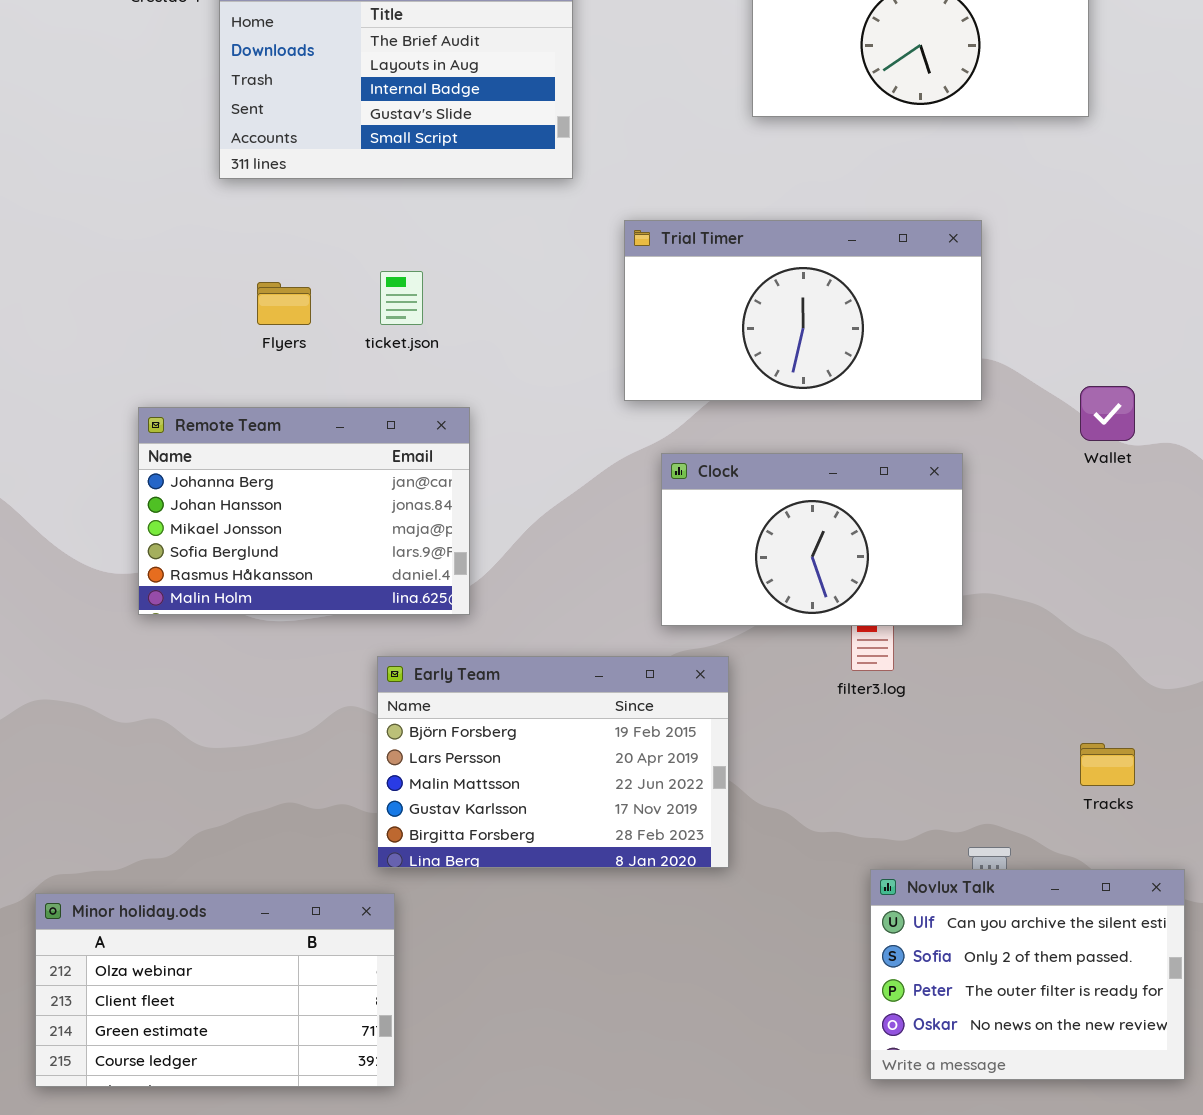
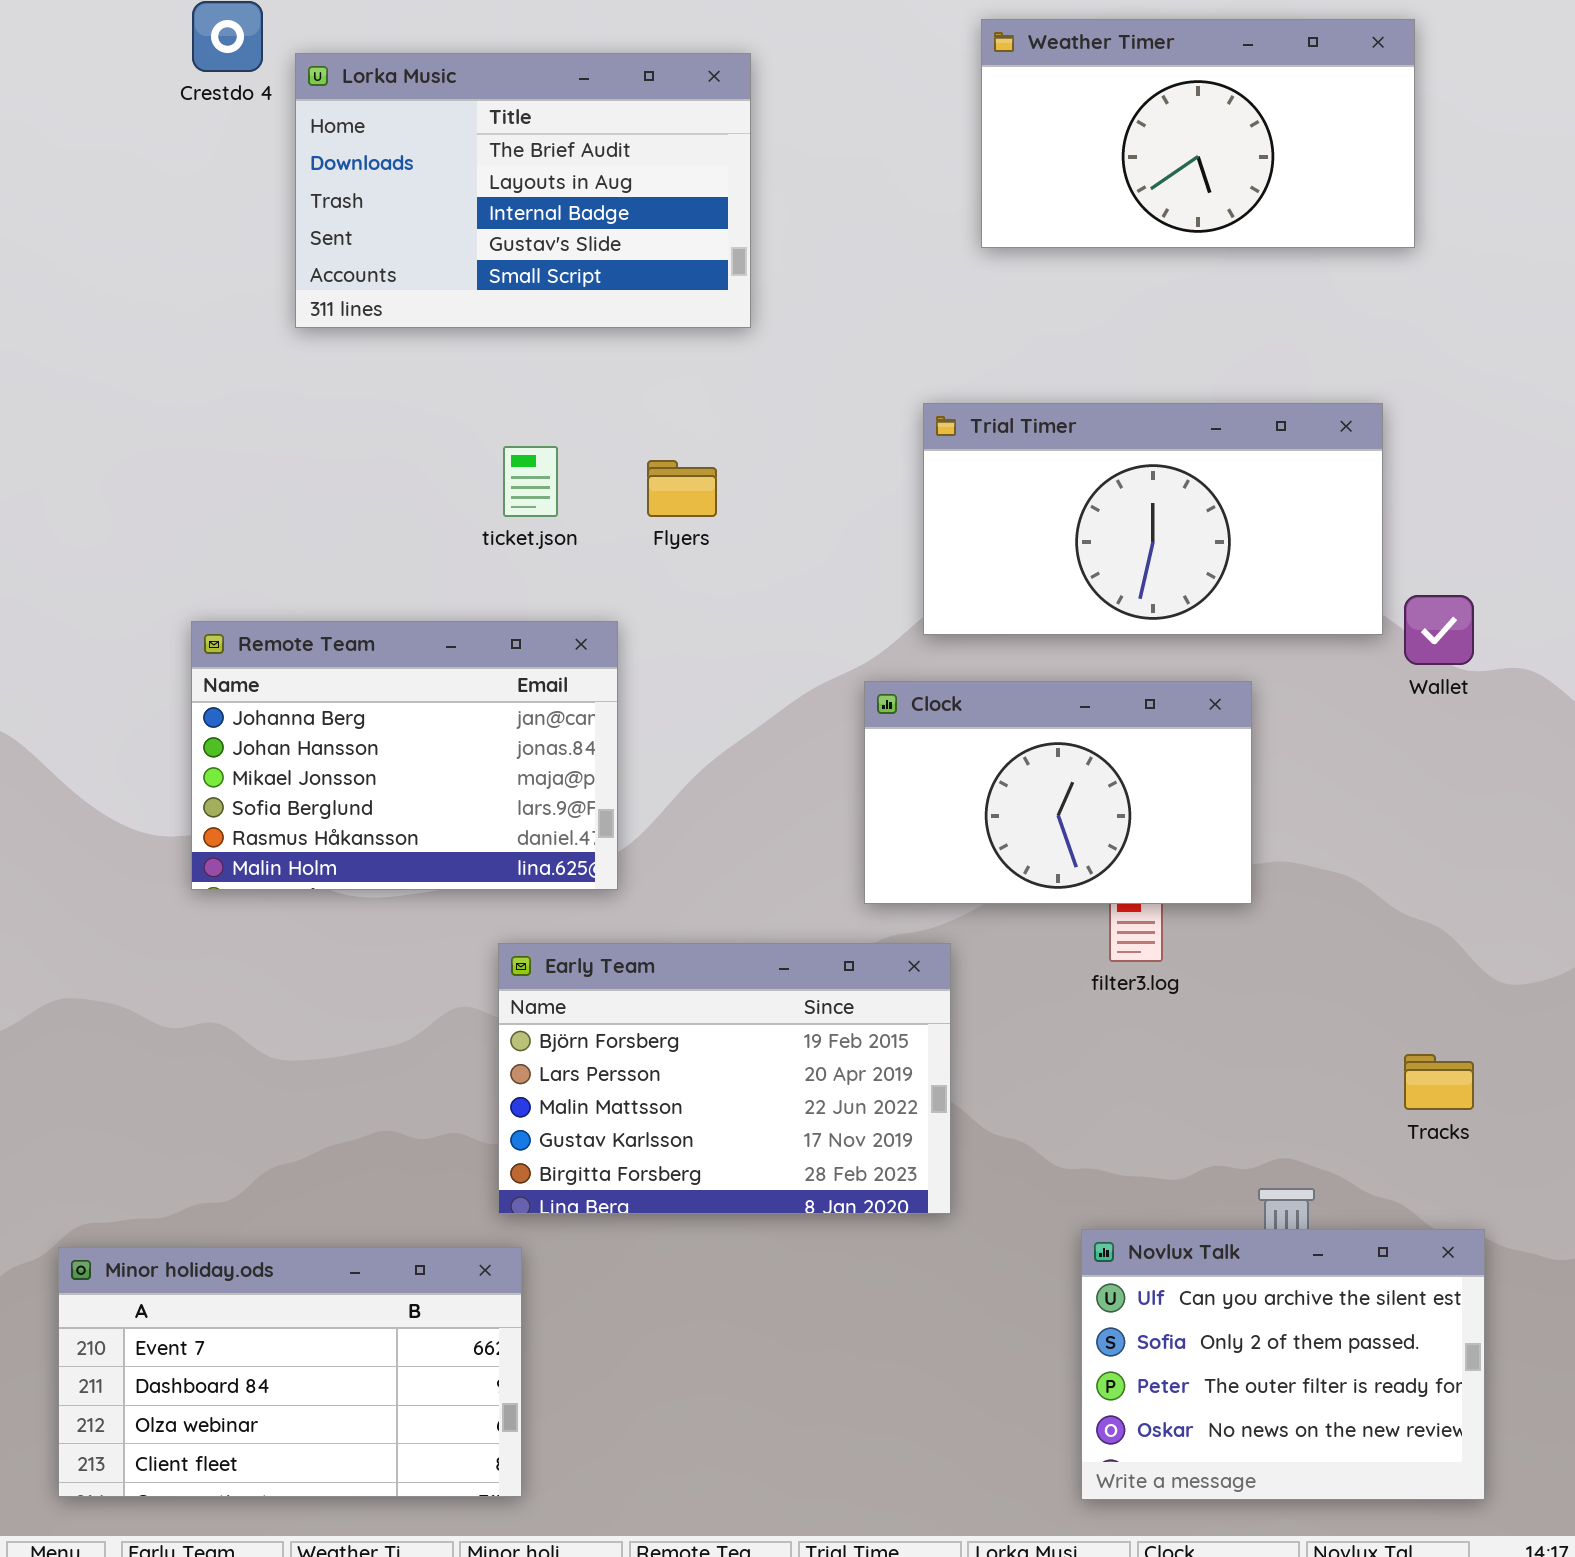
Trial Timer: [624,220,982,401] -> [923,403,1383,635], moved
Flyers: [257,282,311,325] -> [647,460,717,517], moved
Novlux Talk: [870,869,1185,1080] -> [1081,1229,1485,1500], moved
Minor holiday.ods: [35,893,395,1087] -> [58,1247,522,1497], scrolled up 2 rows

